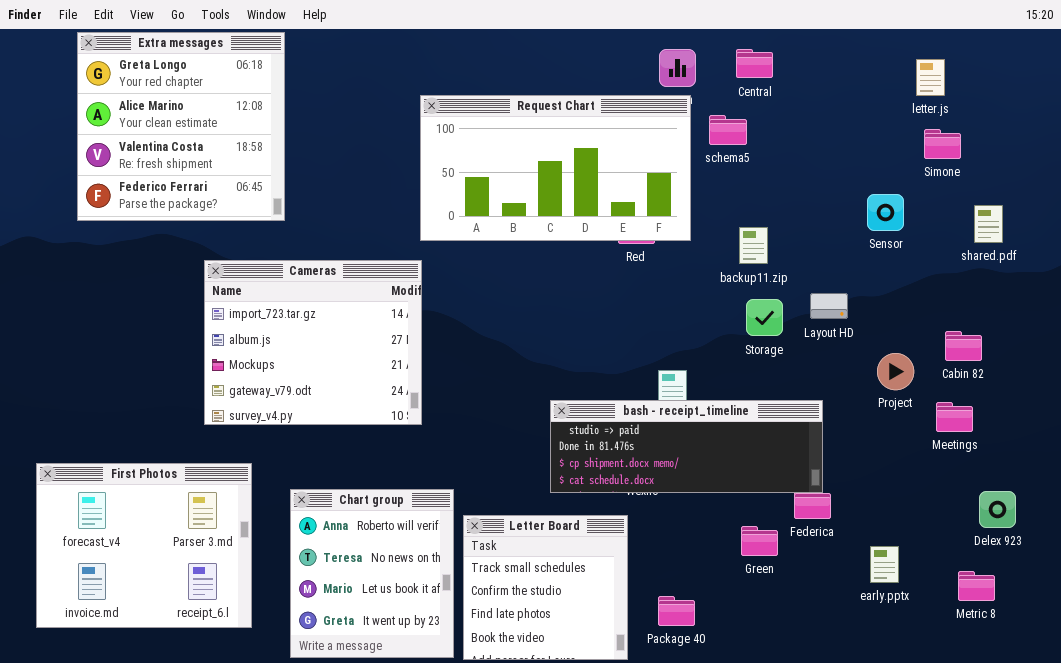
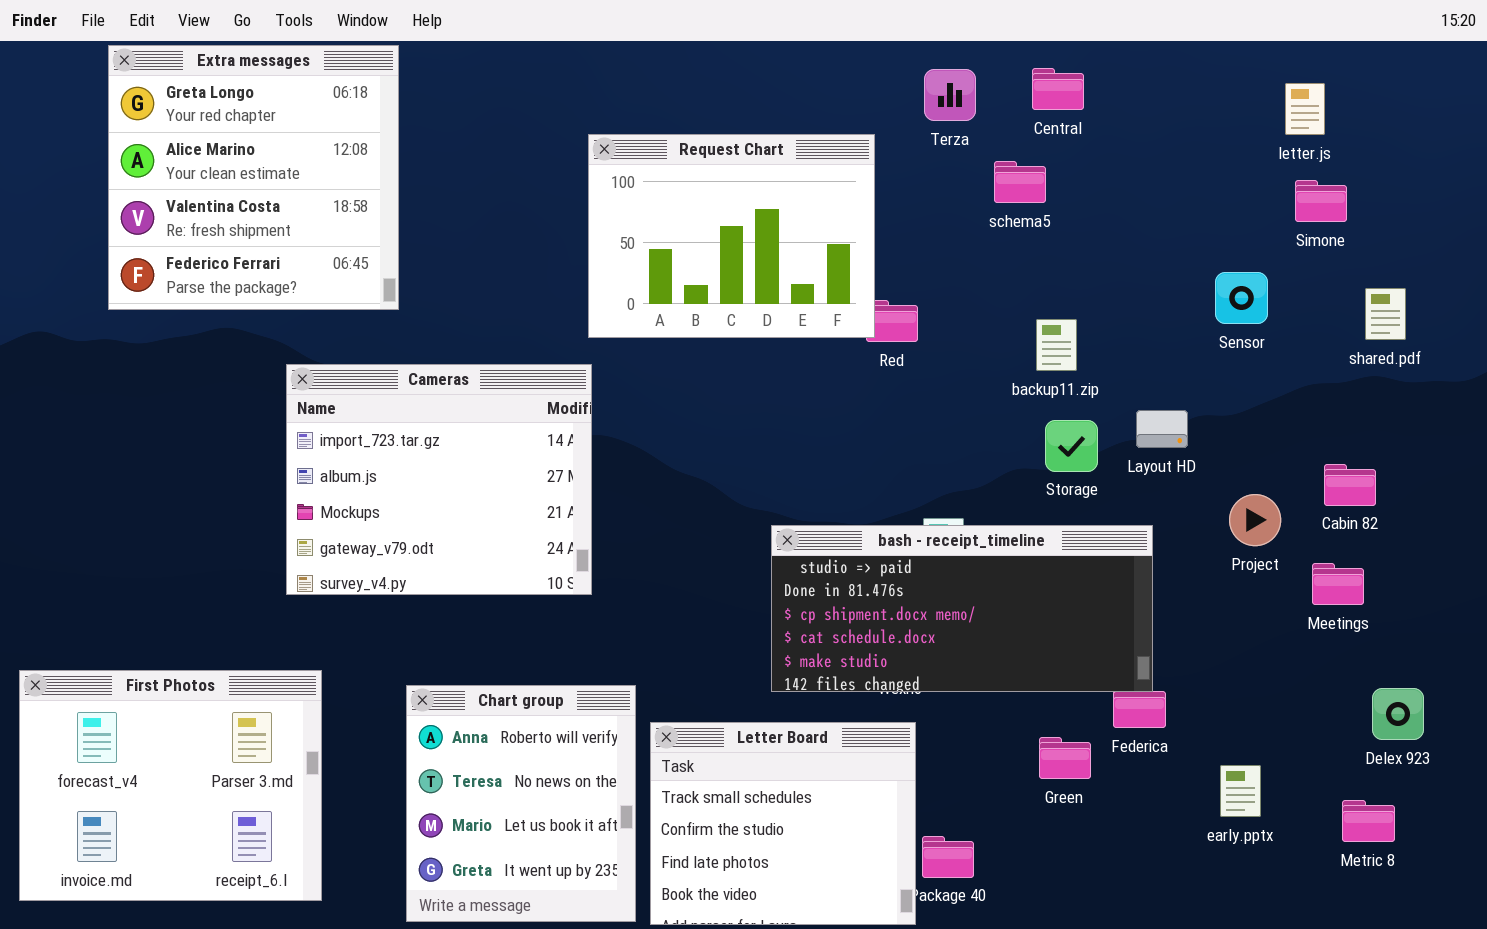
Request Chart: [420,95,691,241] -> [588,134,875,338], resized
bash - receipt_timeline: [550,400,823,493] -> [771,525,1153,692], resized
First Photos: [36,463,252,628] -> [19,670,322,901], moved
Letter Board: [463,515,628,660] -> [650,722,916,925], resized

